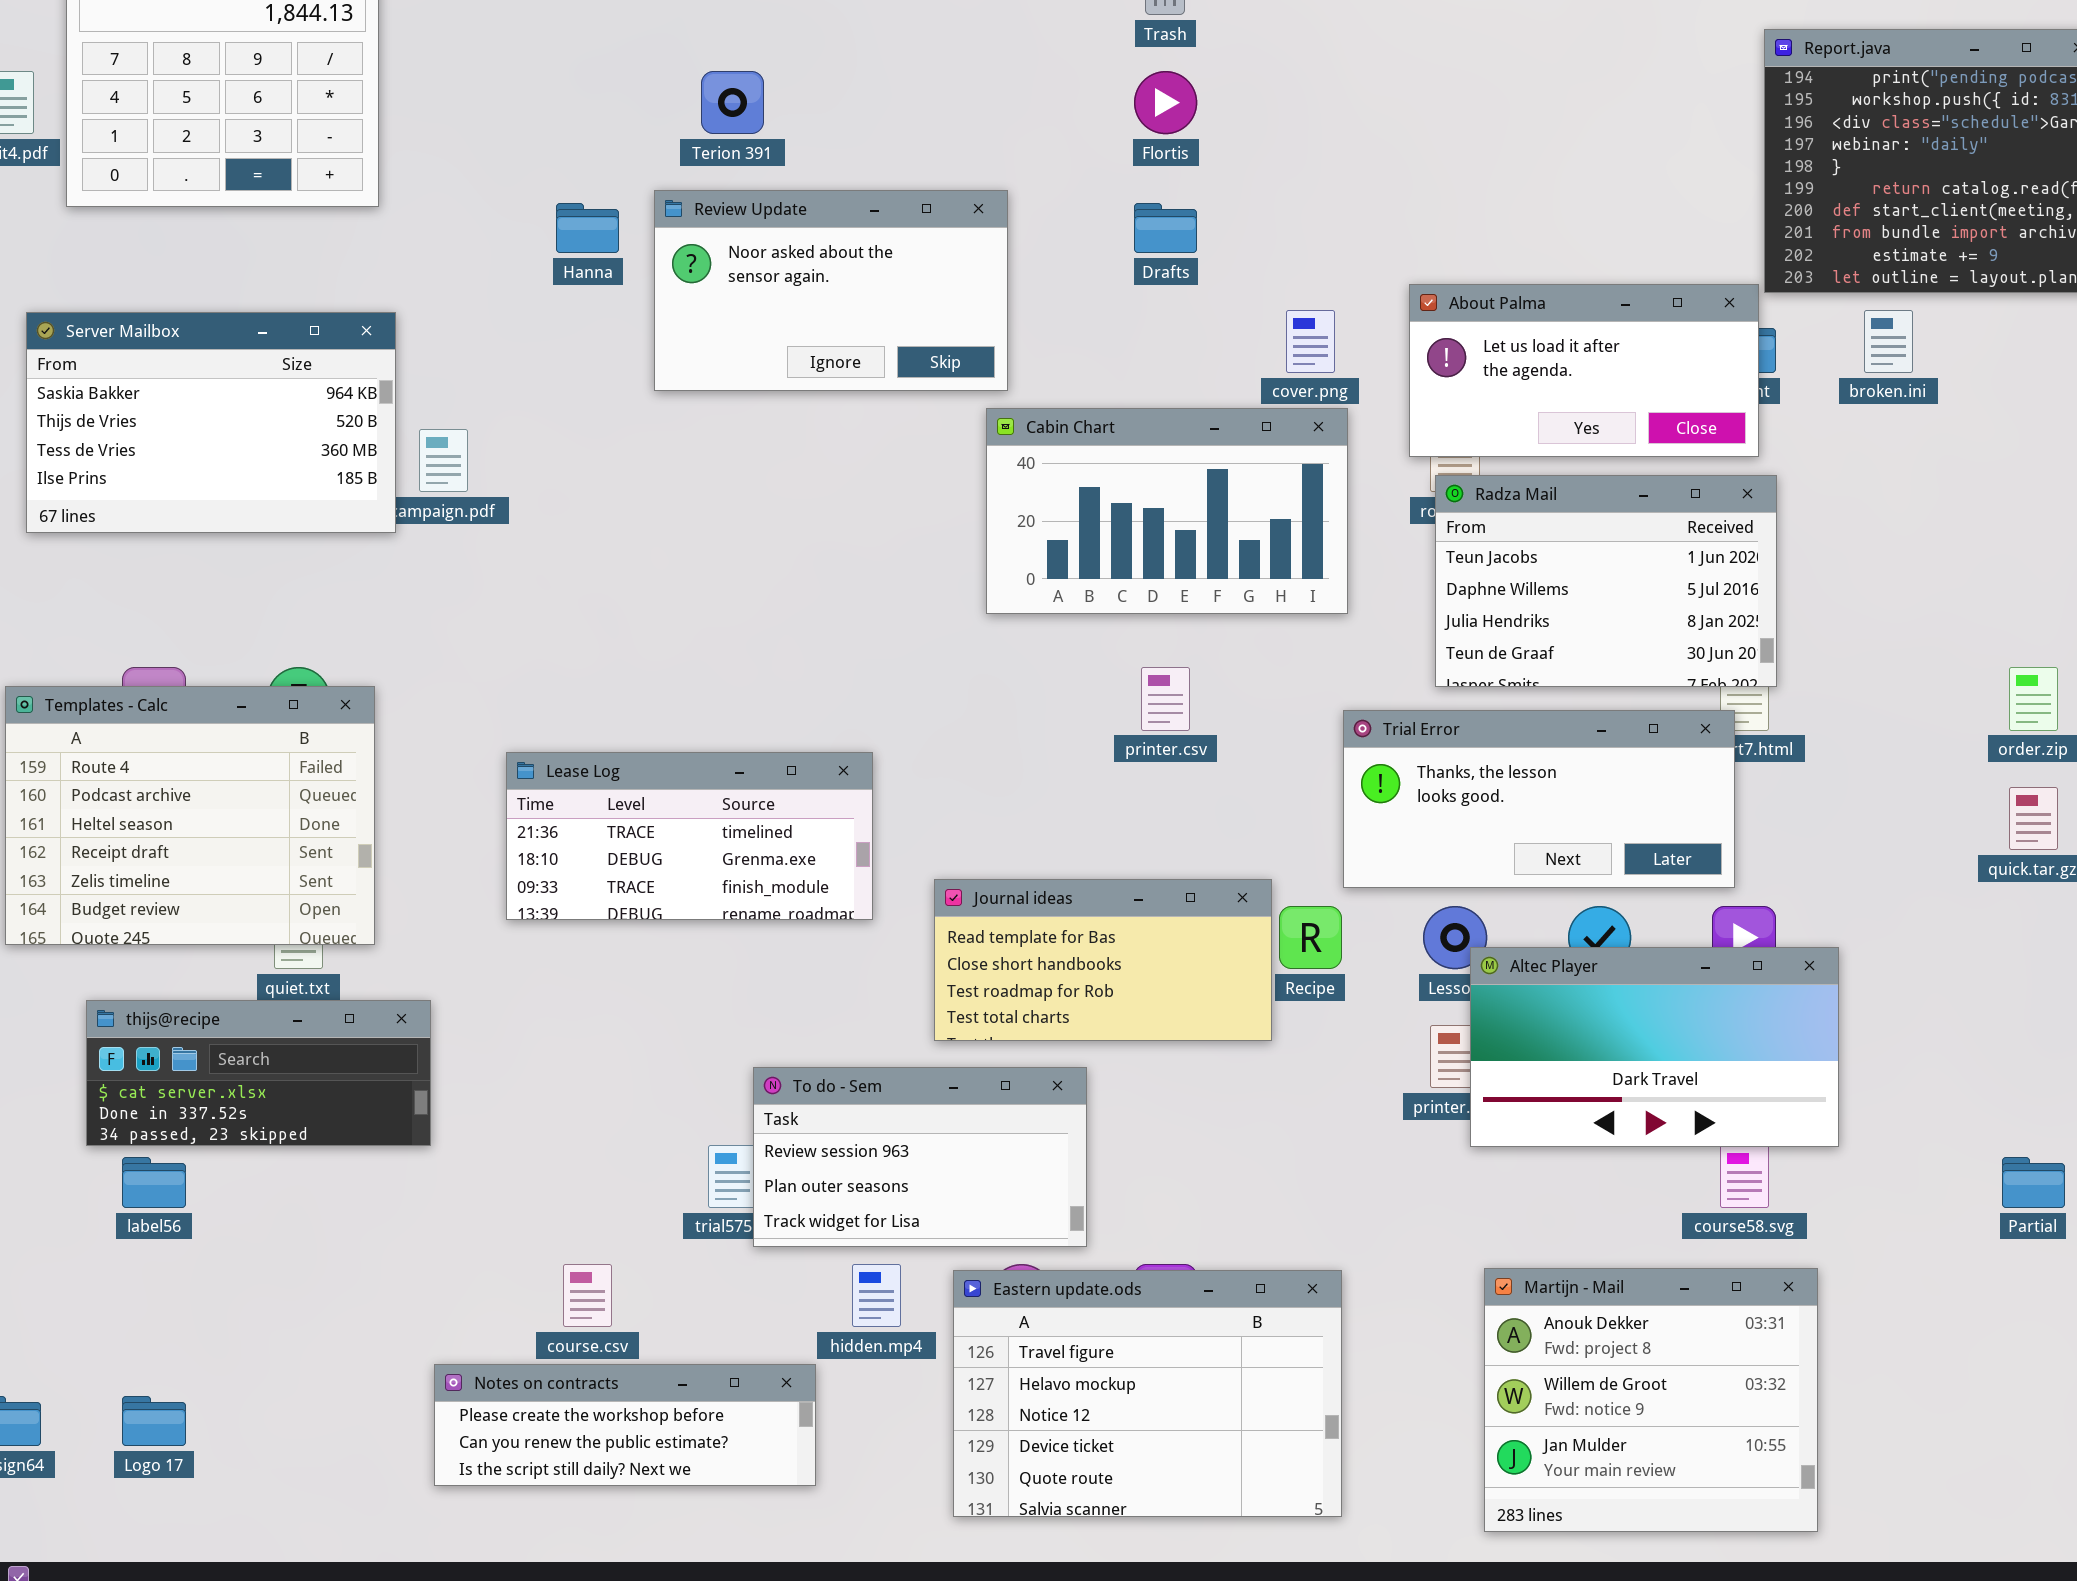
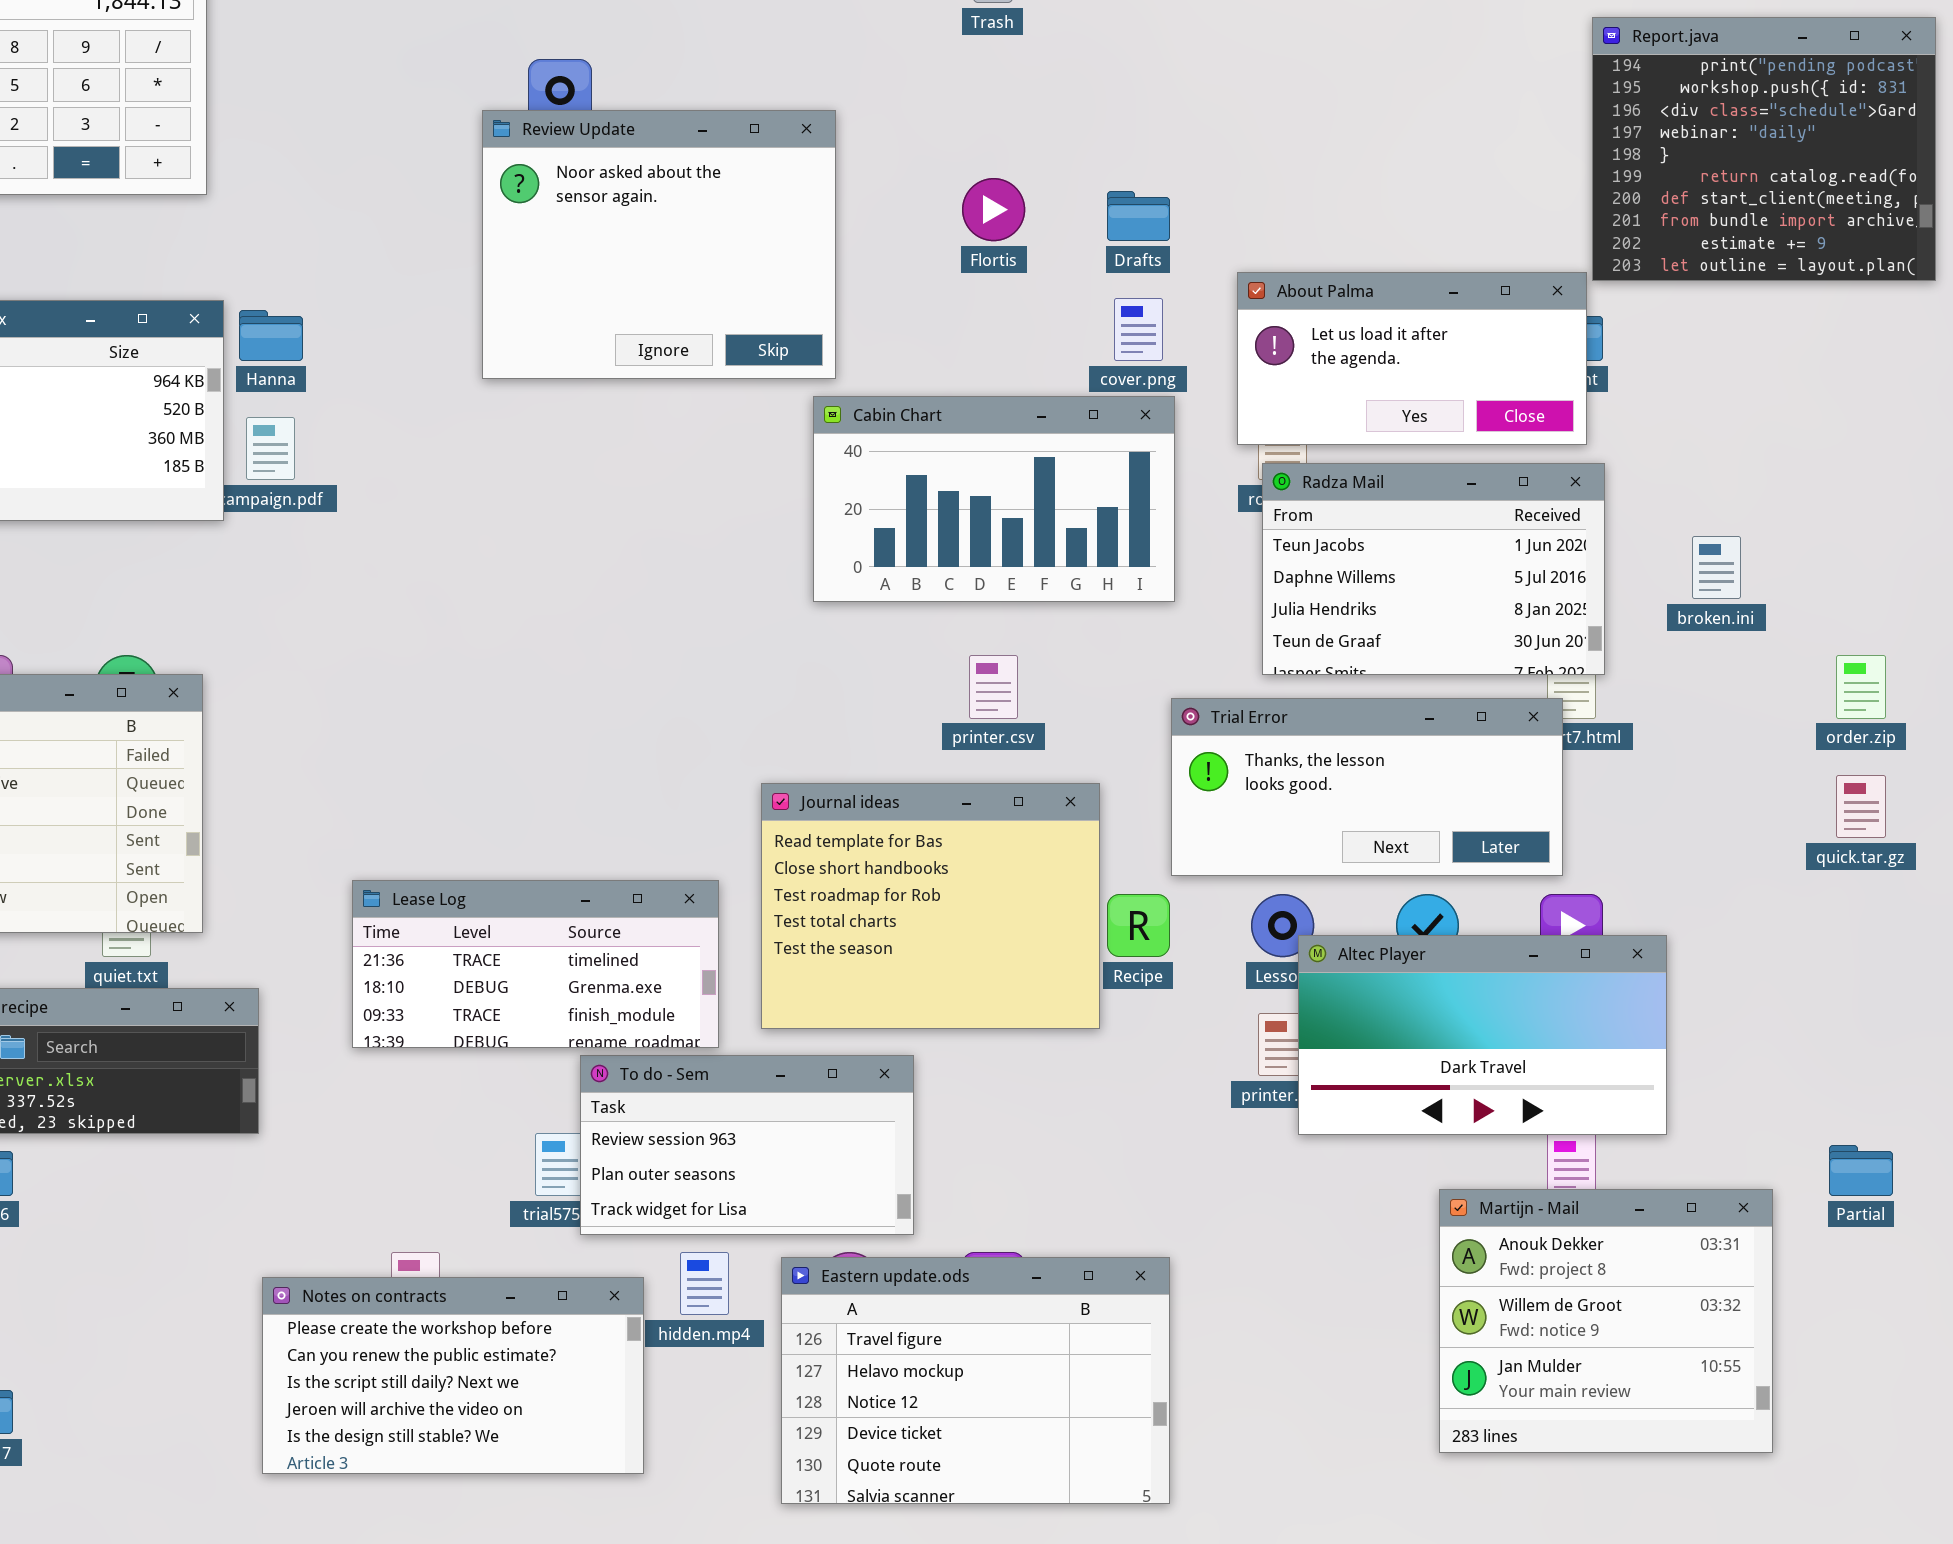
Flortis: [1134,71,1197,134] -> [962,178,1025,241], moved
Review Update: [654,190,1008,391] -> [482,110,836,379], resized
Hanna: [556,203,619,253] -> [239,310,303,361], moved
Drafts: [1134,203,1197,253] -> [1107,191,1170,241], moved
broken.ini: [1864,310,1913,373] -> [1692,536,1741,599], moved
Lease Log: [506,752,873,920] -> [352,880,719,1048], moved
Journal ideas: [934,879,1272,1041] -> [761,783,1100,1029], resized
Martijn - Mail: [1484,1268,1818,1532] -> [1439,1189,1773,1453], moved
Notes on contracts: [434,1364,816,1486] -> [262,1277,644,1474], resized

